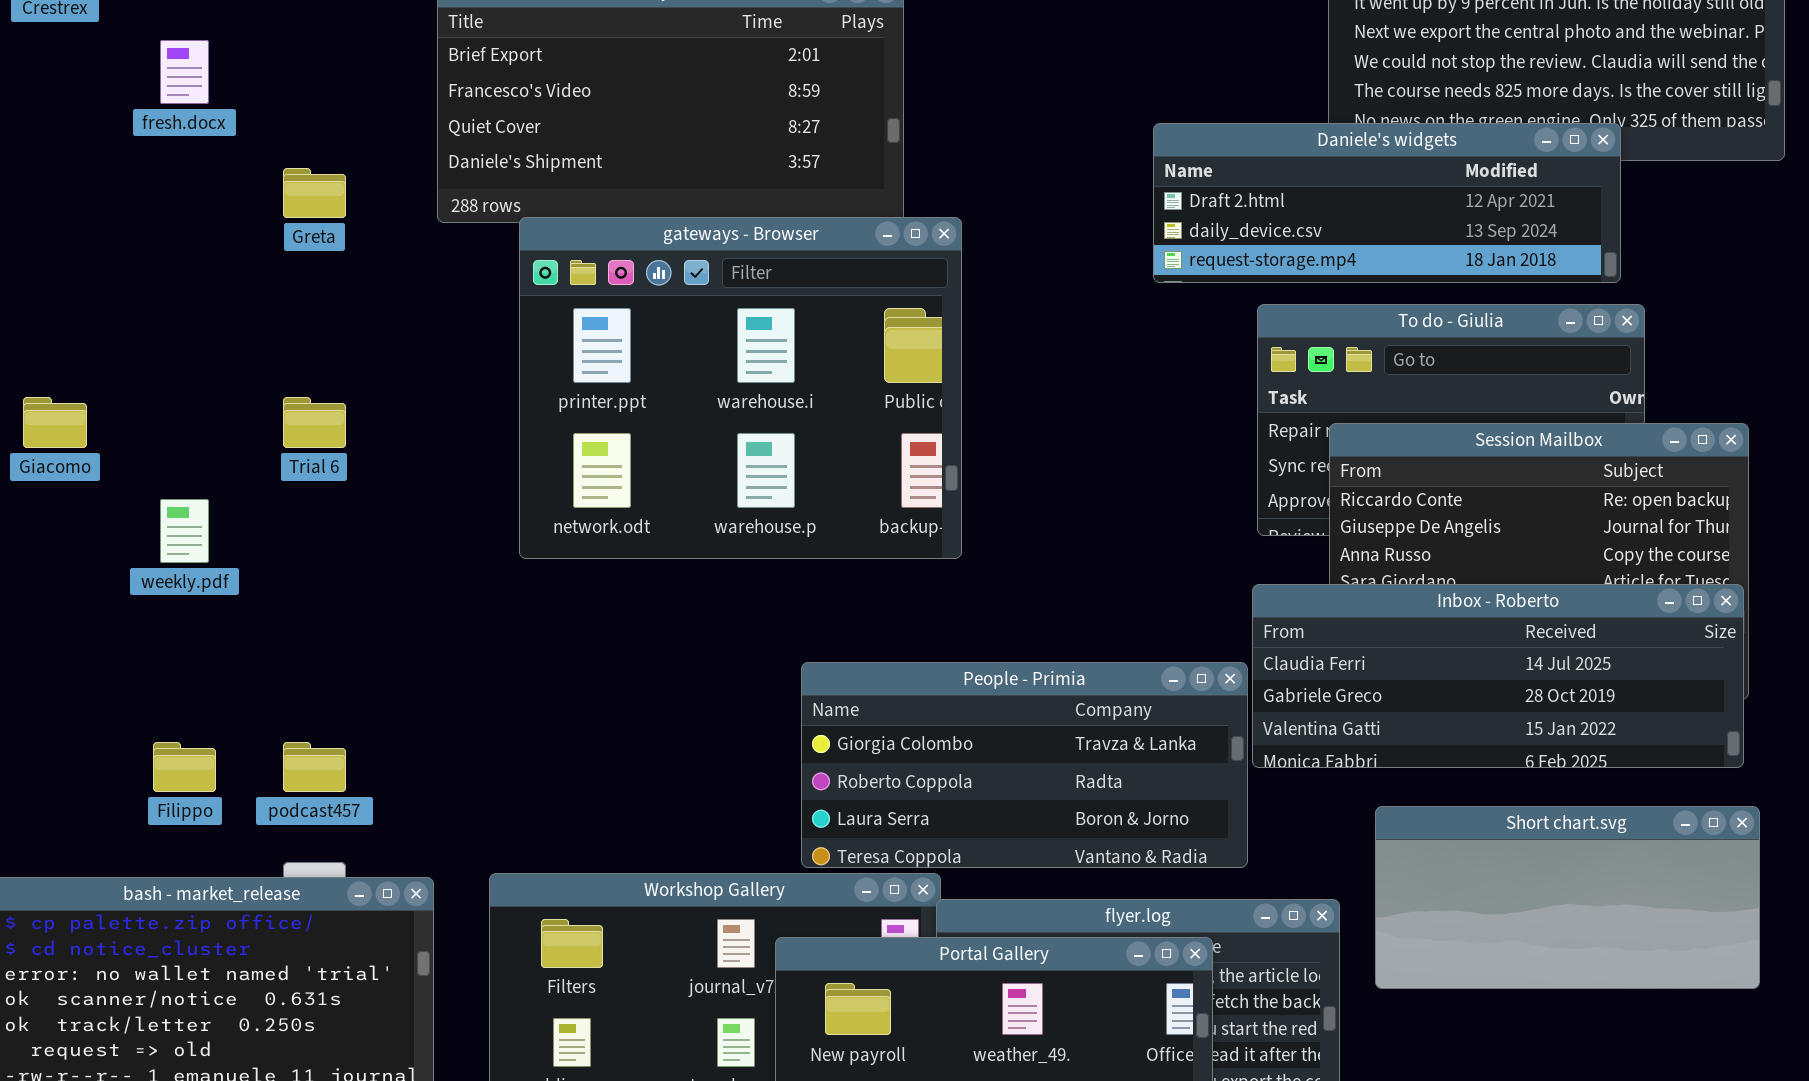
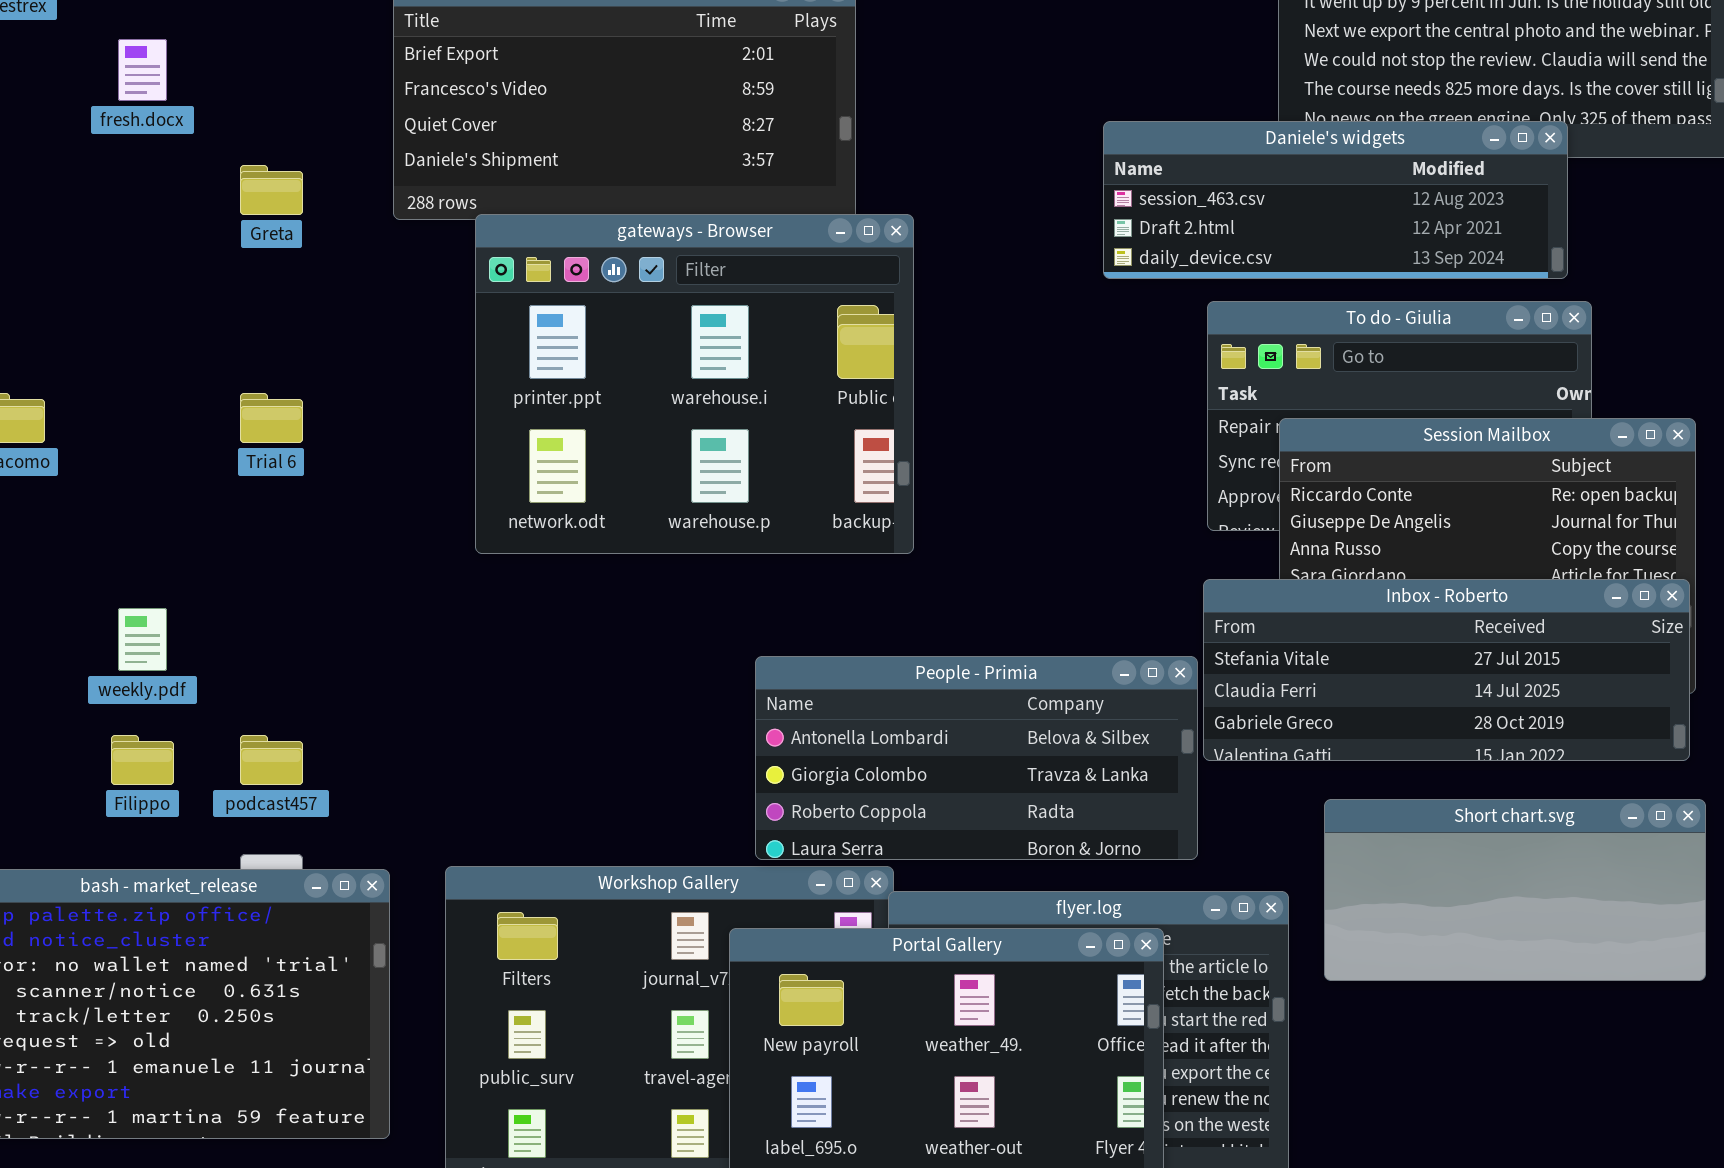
Daniele's widgets: [1153,123,1621,283] -> [1103,121,1568,279], scrolled up 1 row
weekly.pdf: [160,499,209,563] -> [118,608,167,671], moved
Inbox - Roberto: [1252,584,1744,768] -> [1203,579,1690,761], scrolled up 1 row
People - Primia: [801,662,1248,868] -> [755,656,1198,860], scrolled up 1 row

